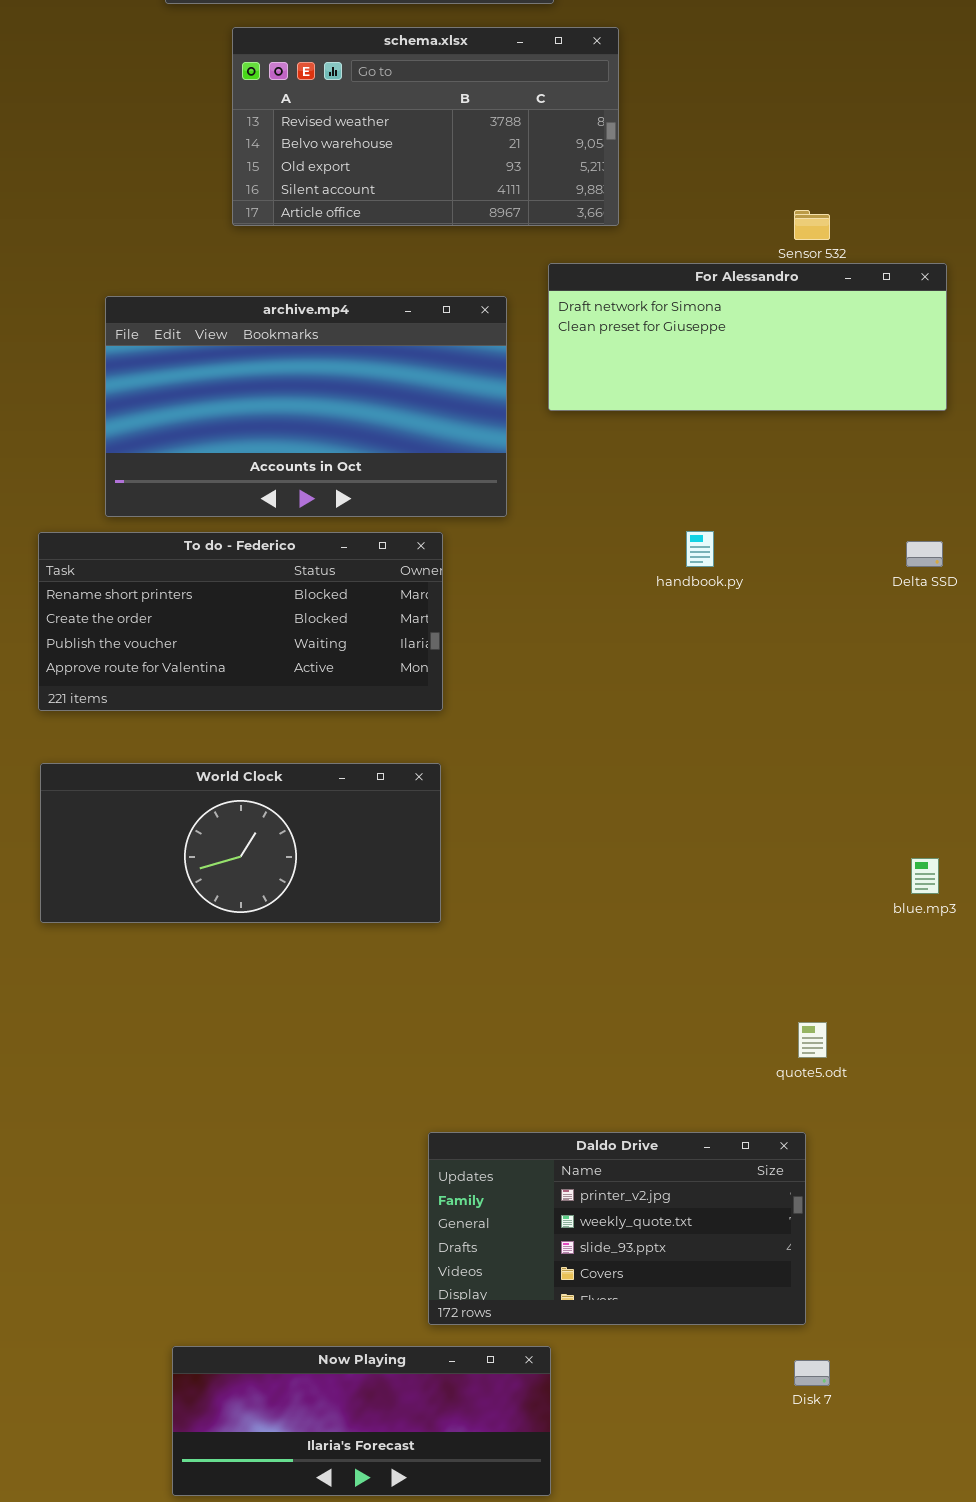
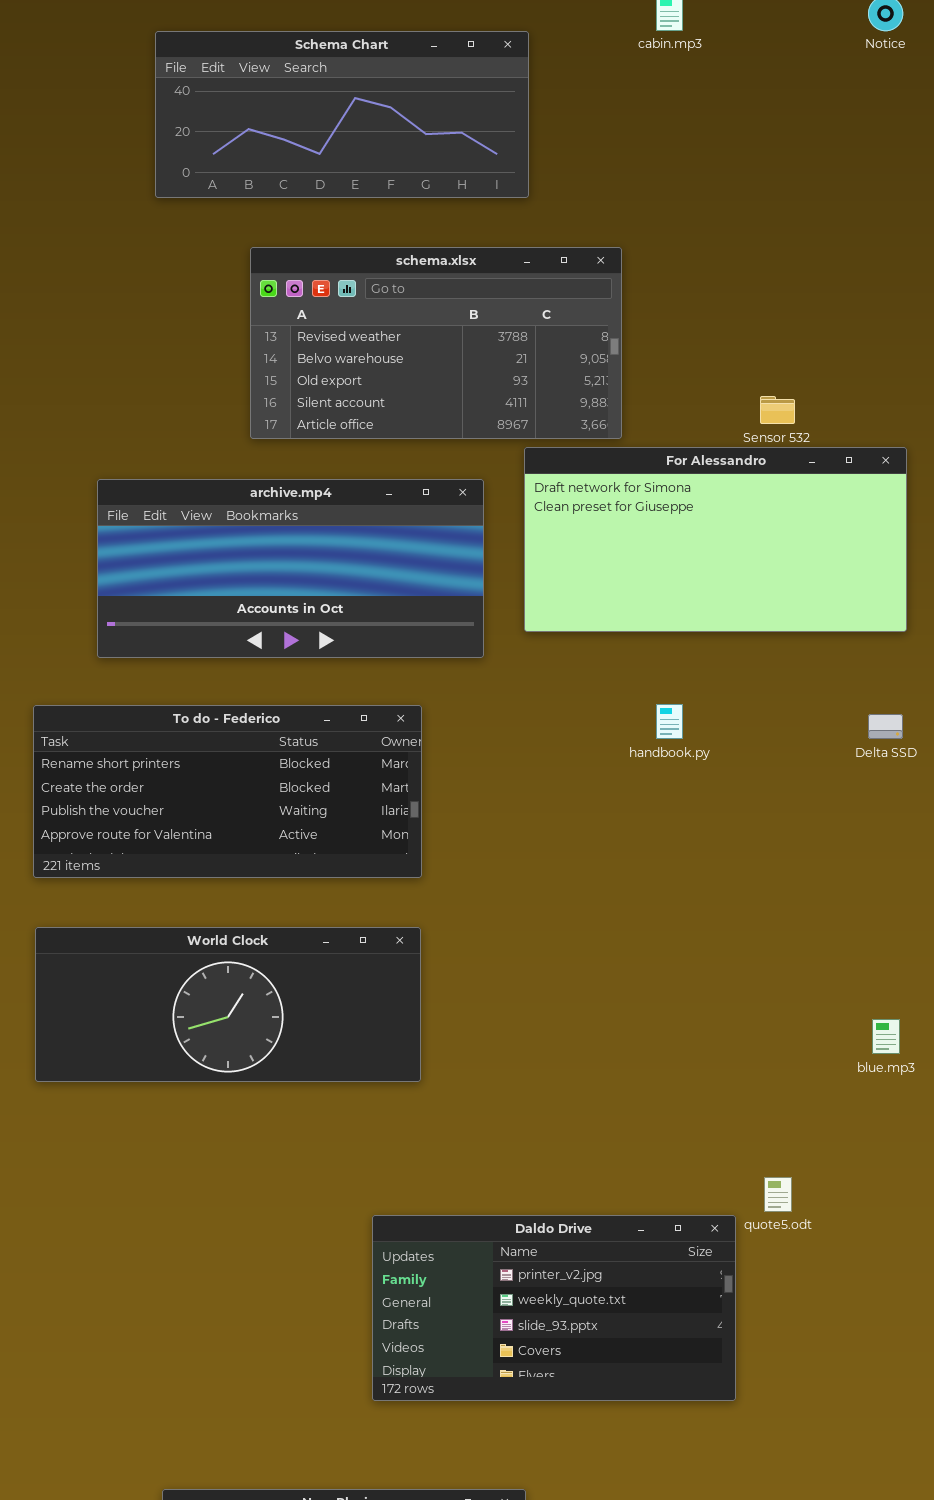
schema.xlsx: [232,27,619,226] -> [250,247,622,439], moved
For Alessandro: [548,263,947,411] -> [524,447,907,632], resized
archive.mp4: [105,296,507,517] -> [97,479,484,658], resized
Daldo Drive: [428,1132,806,1325] -> [372,1215,736,1401], moved

